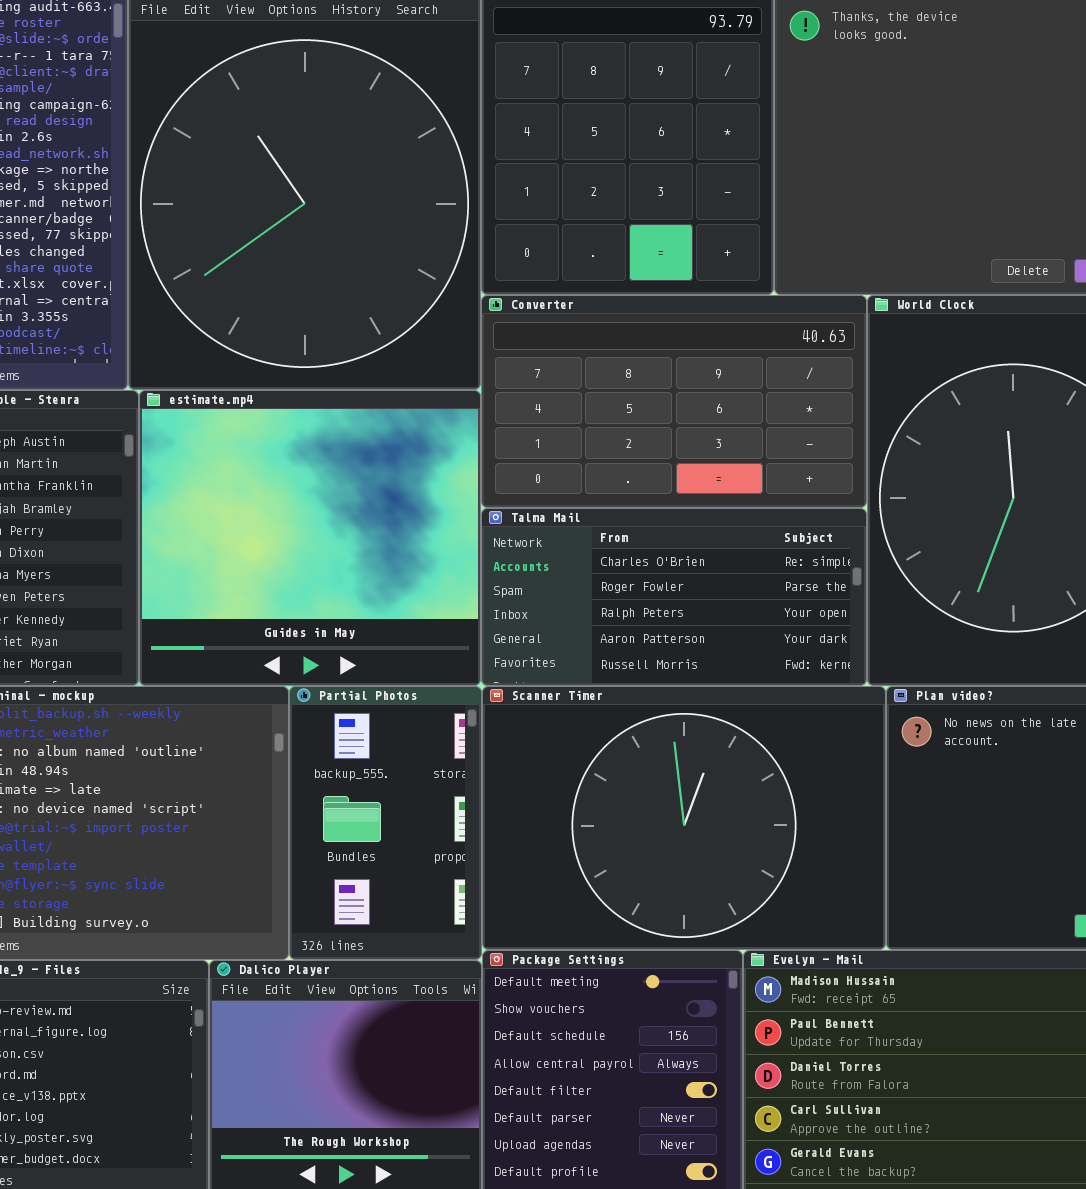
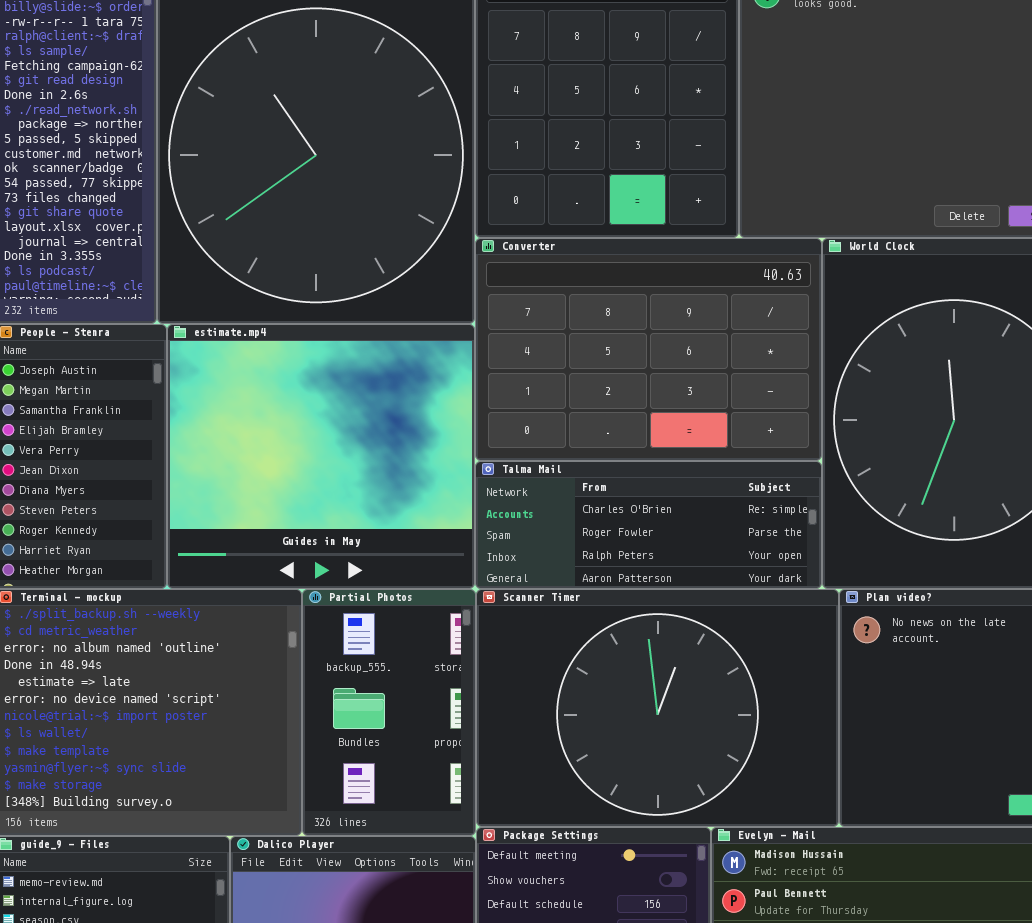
Converter: [481,295,867,508] -> [475,238,822,461], resized
Talma Mail: [481,508,867,686] -> [475,461,822,589], resized

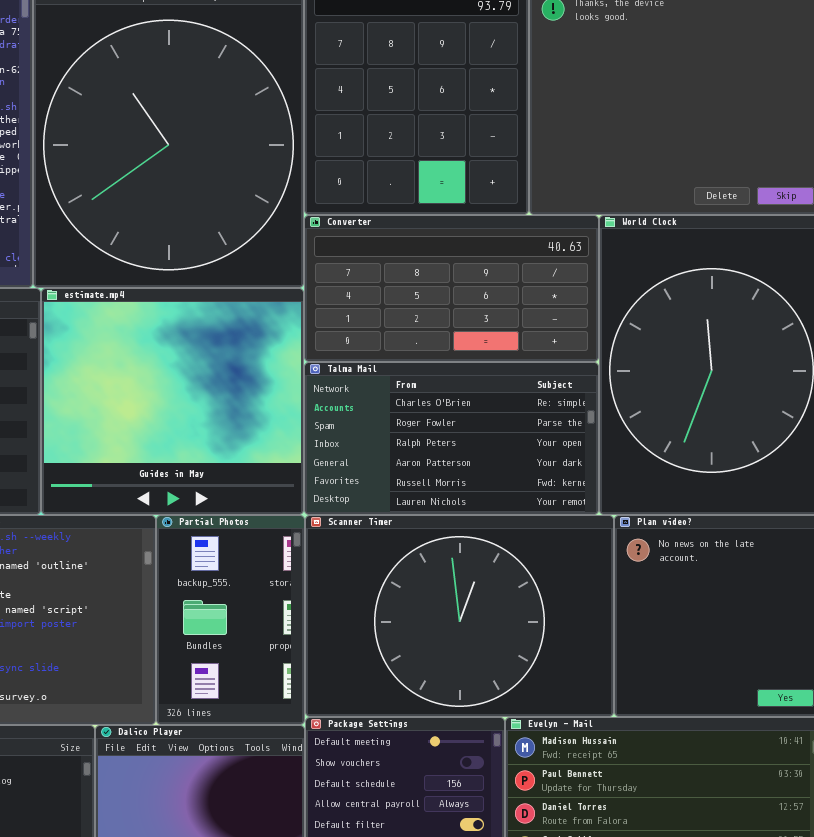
Converter: [475,238,822,461] -> [304,215,599,362], resized
Talma Mail: [475,461,822,589] -> [304,362,599,515], resized

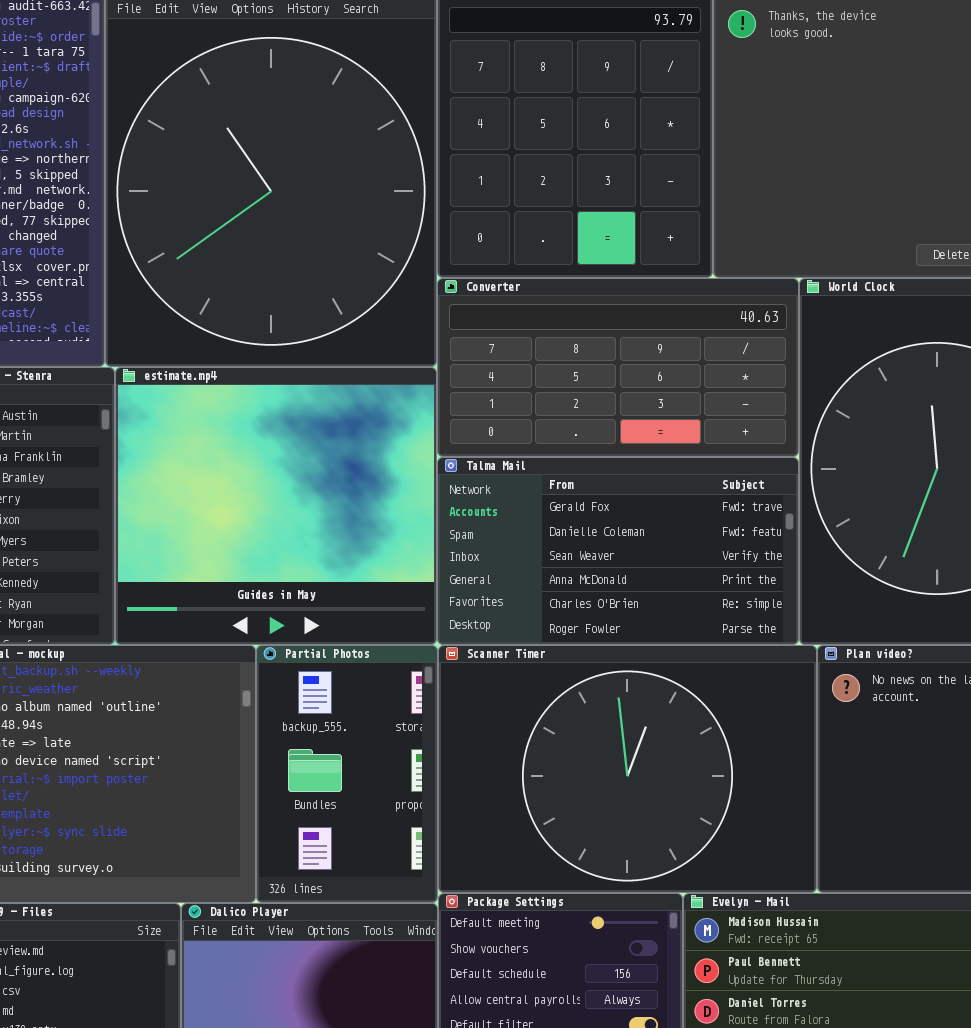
Talma Mail: [304,362,599,515] -> [437,457,799,645], scrolled up 4 rows

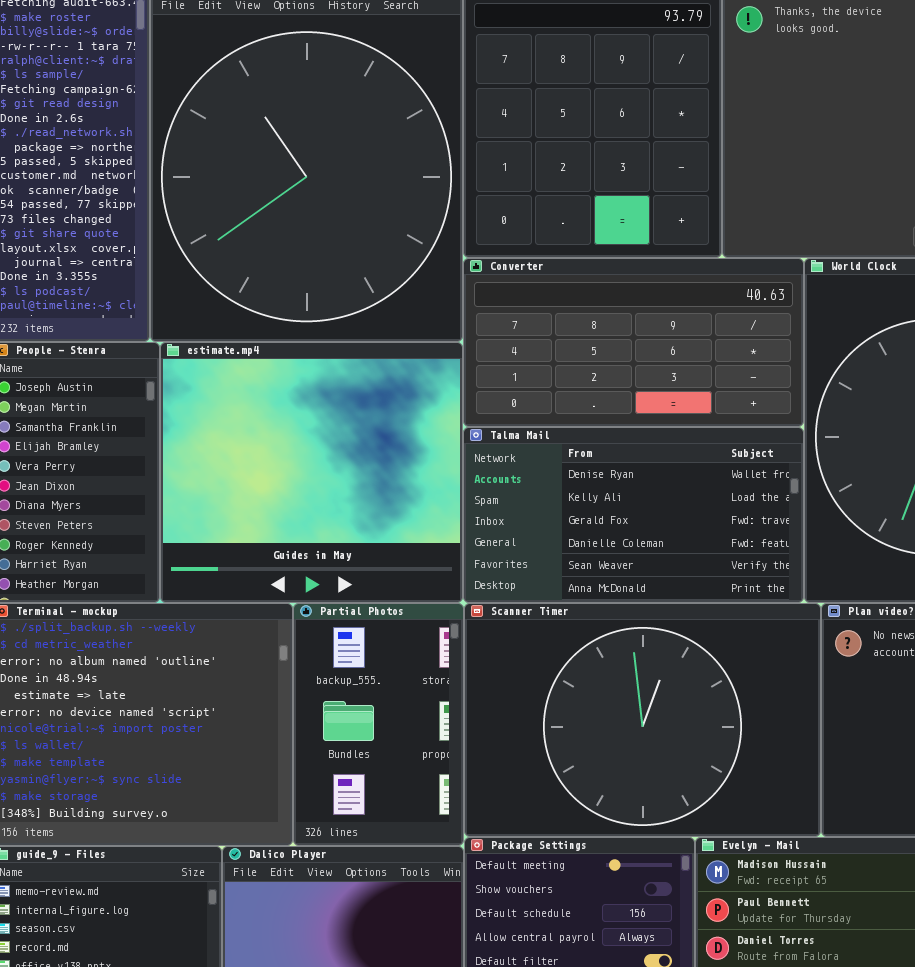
Talma Mail: [437,457,799,645] -> [463,427,804,603], scrolled up 2 rows

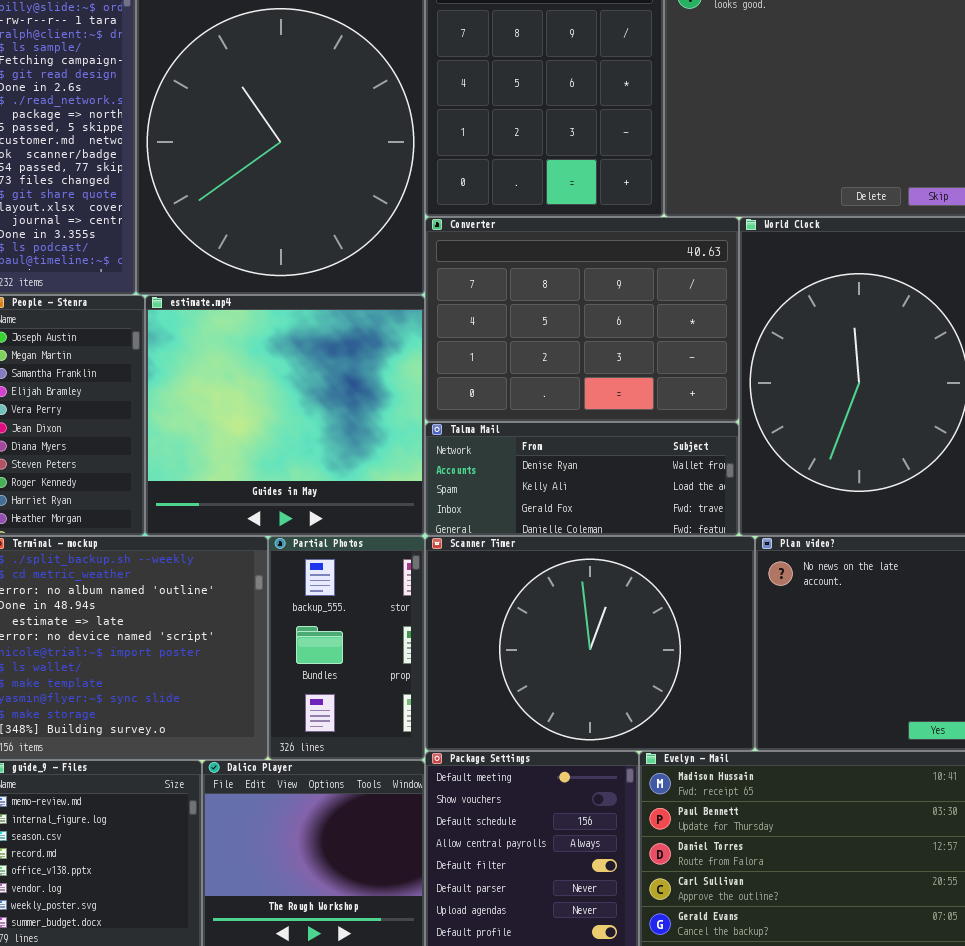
Converter: [463,258,804,427] -> [425,217,739,422], resized
Talma Mail: [463,427,804,603] -> [425,422,739,536], resized

